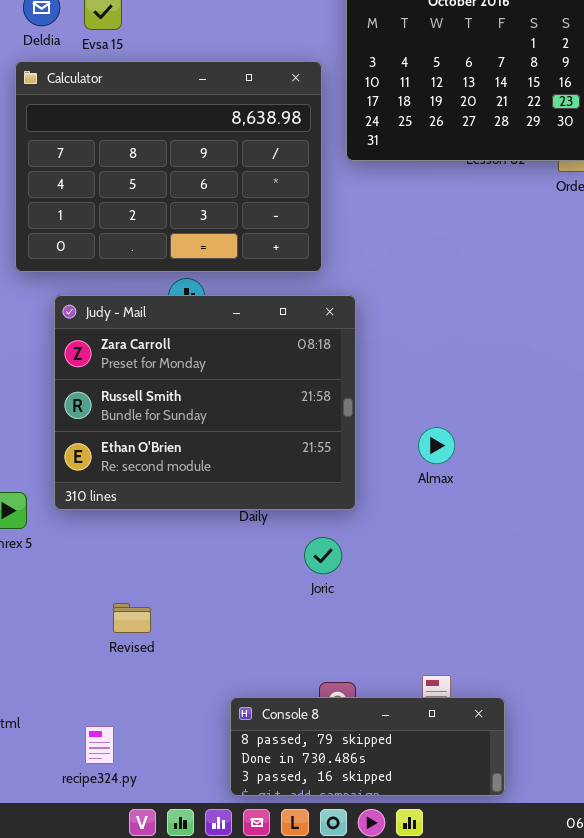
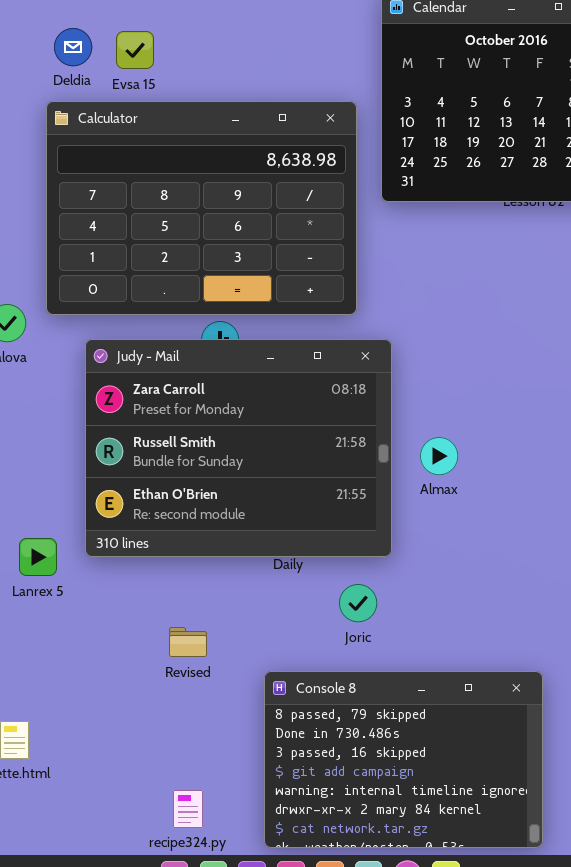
Almax: [418,427,455,464] -> [420,437,458,475], moved
Revised: [113,603,151,633] -> [169,627,207,657], moved
Console 8: [230,697,505,796] -> [264,671,543,848], resized
recipe324.py: [85,726,114,764] -> [173,790,203,828], moved

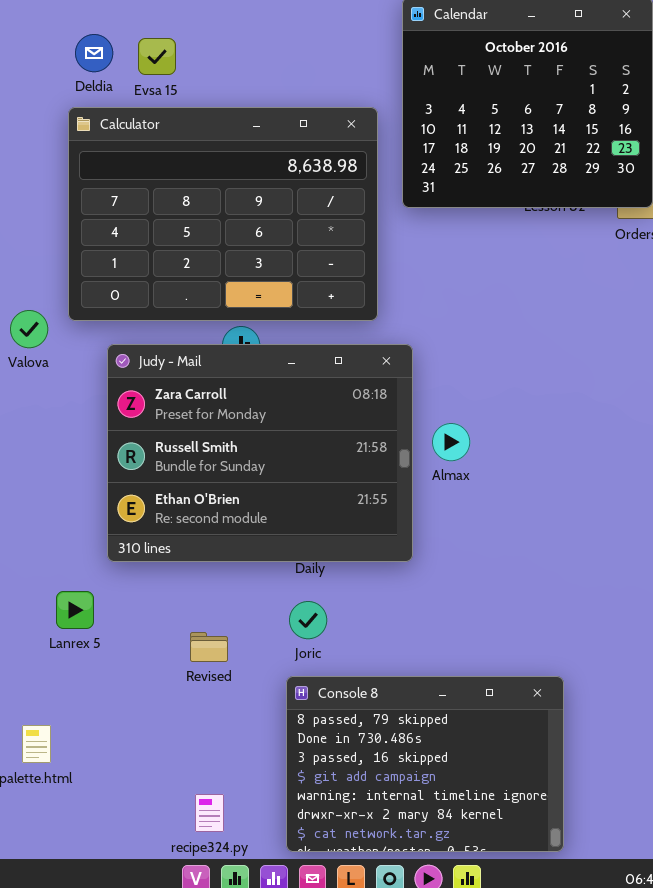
Almax: [420,437,458,475] -> [432,423,470,461], moved
Lanrex 5: [19,538,57,576] -> [56,591,94,629], moved
Joric: [339,584,377,622] -> [289,601,327,639], moved

